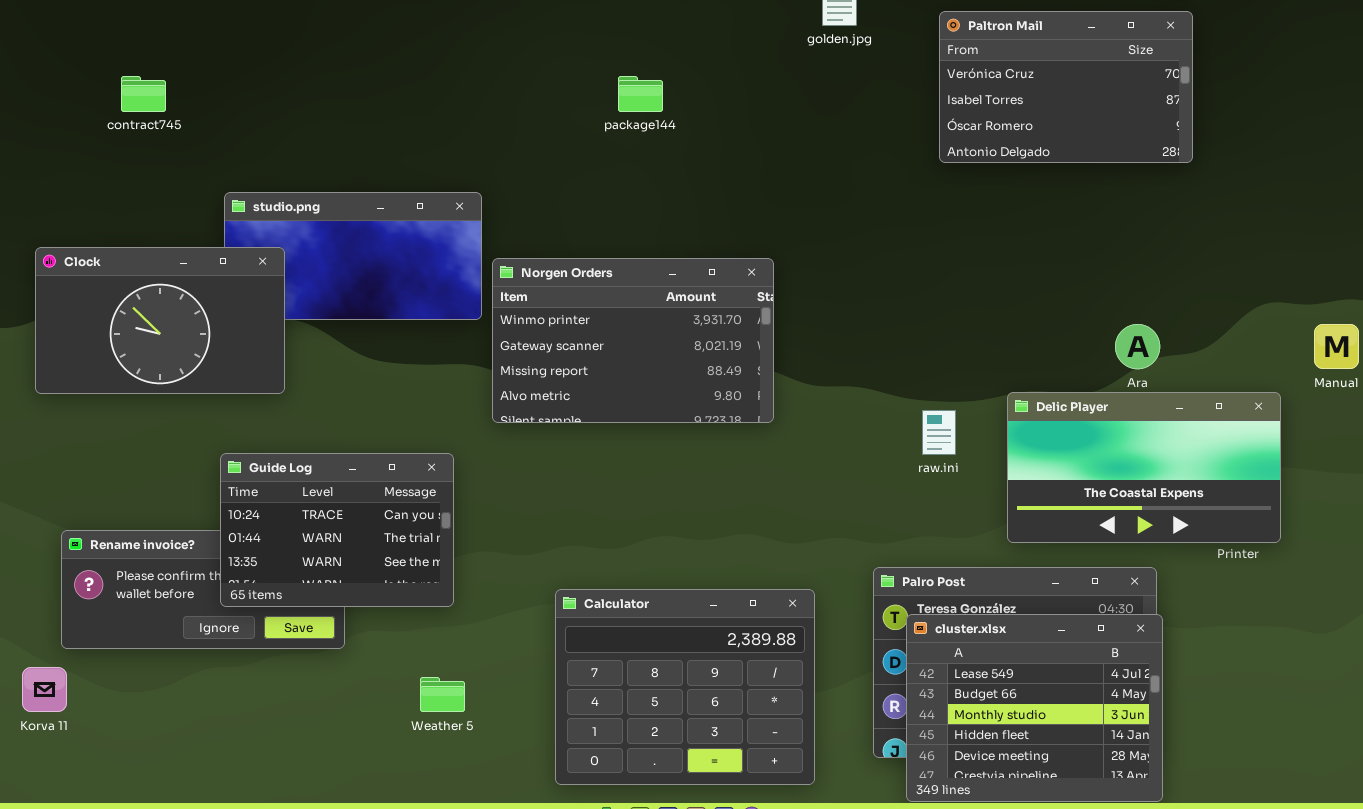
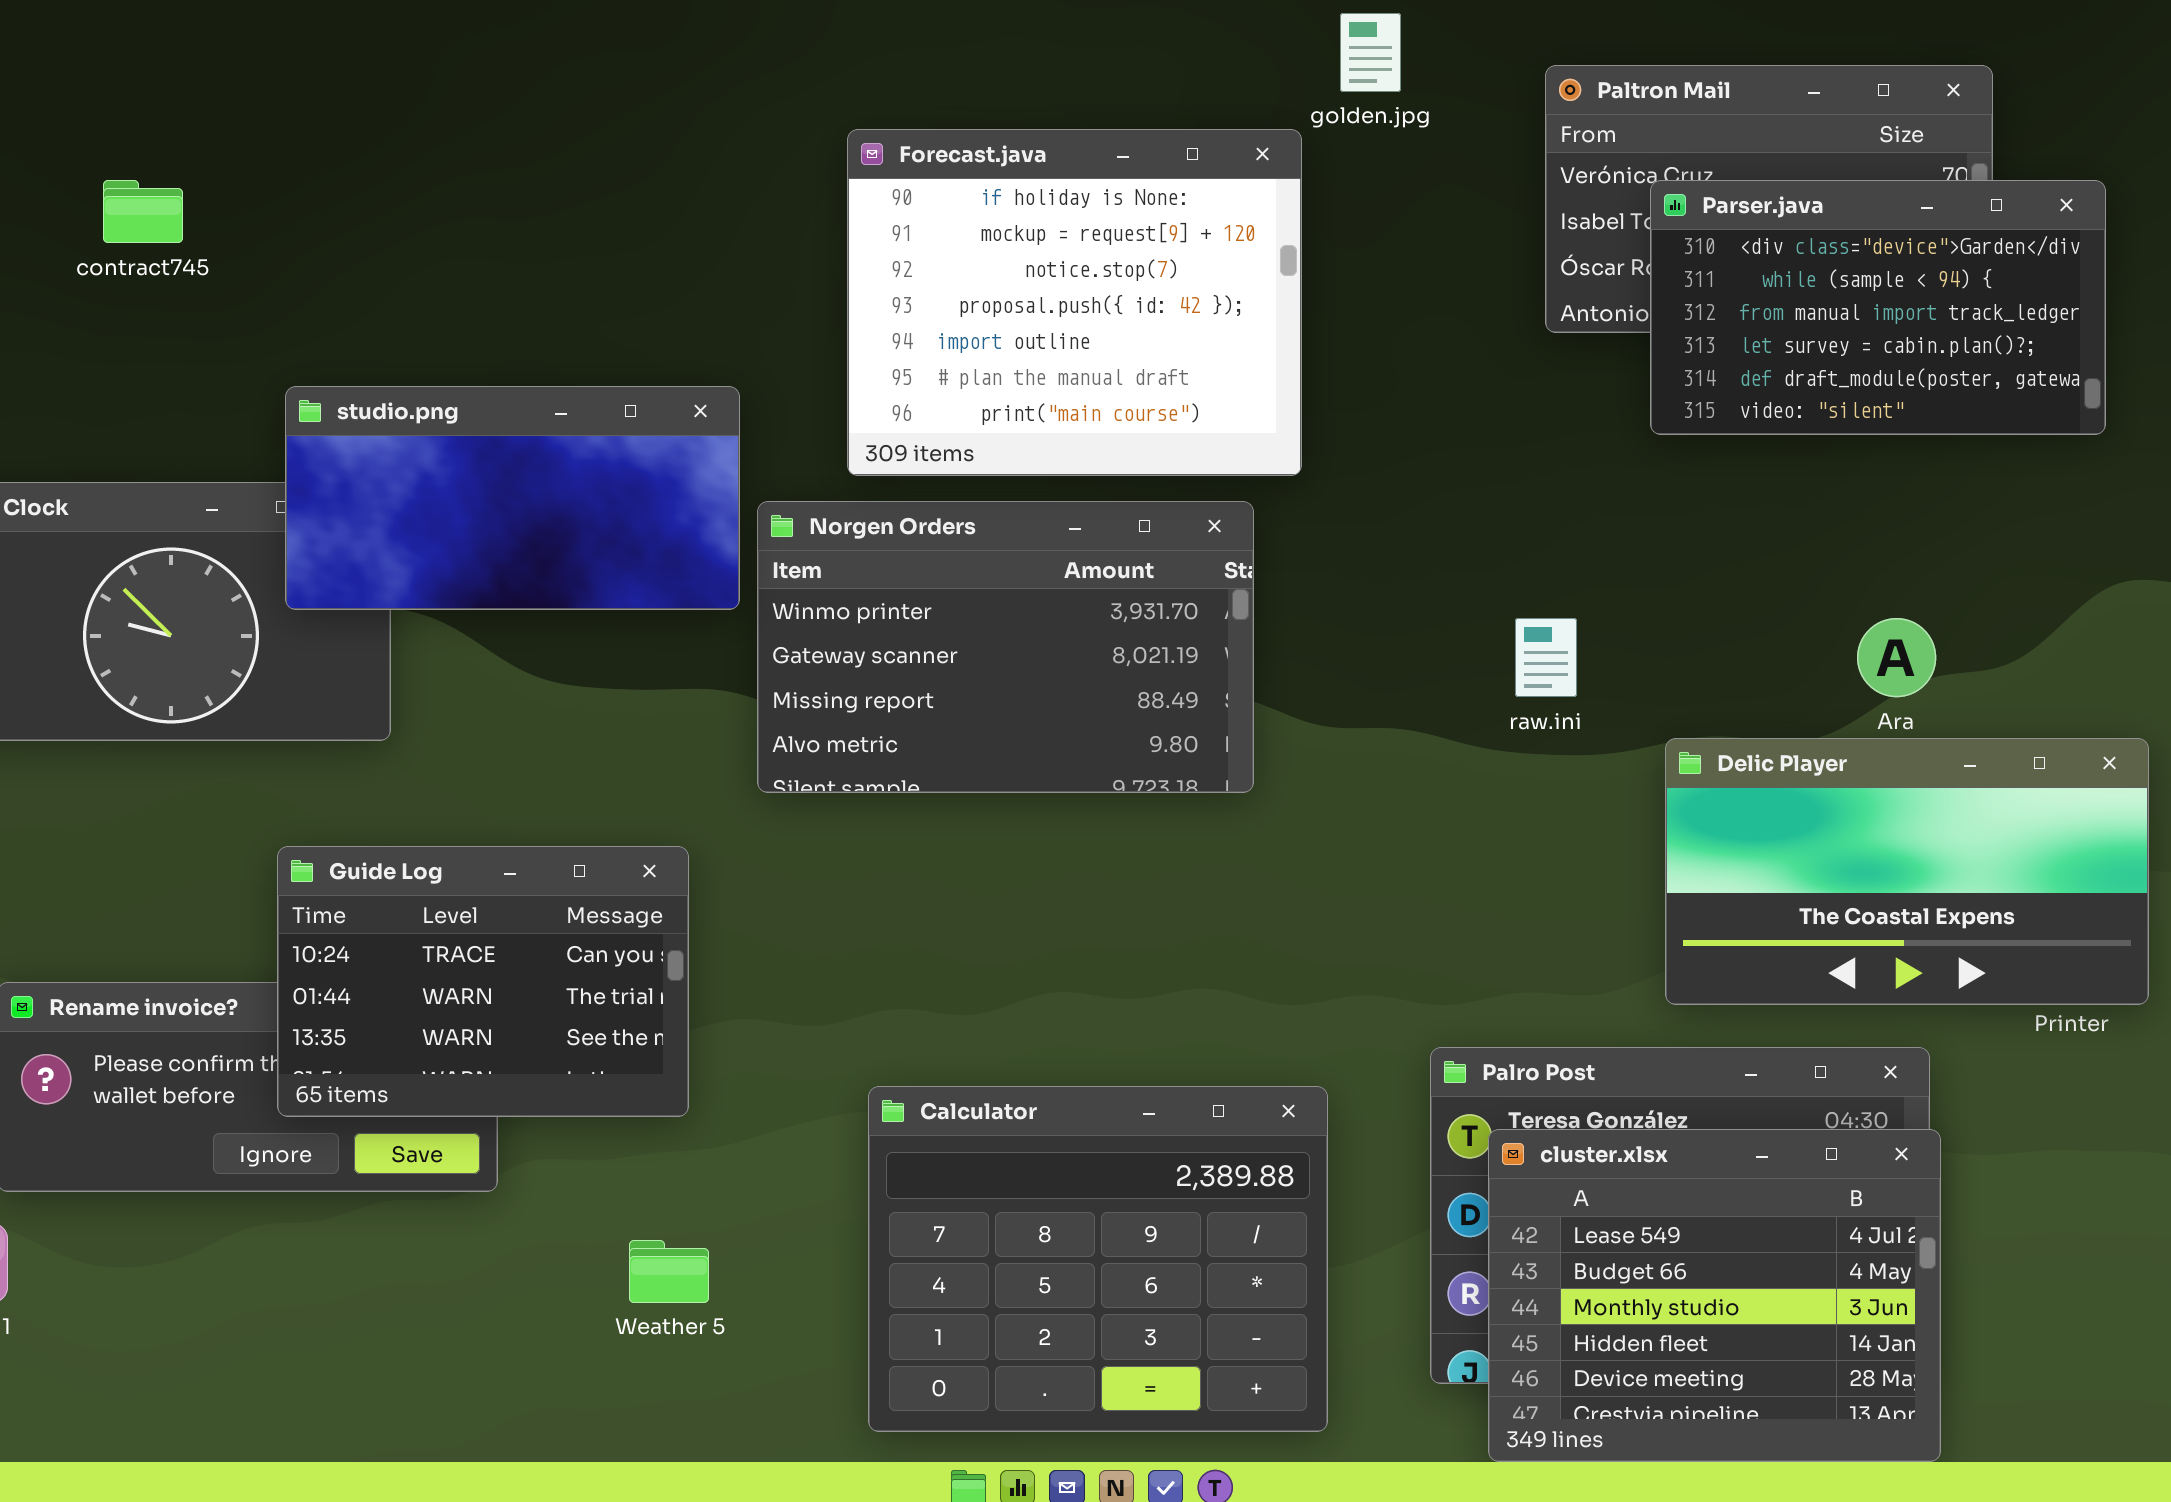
Forecast.java: none -> [847,129,1302,476], opened
Parser.java: none -> [1650,180,2106,435], opened
studio.png: [224,192,482,320] -> [285,386,740,610], raised
raw.ini: [922,410,956,455] -> [1515,618,1577,697], moved

